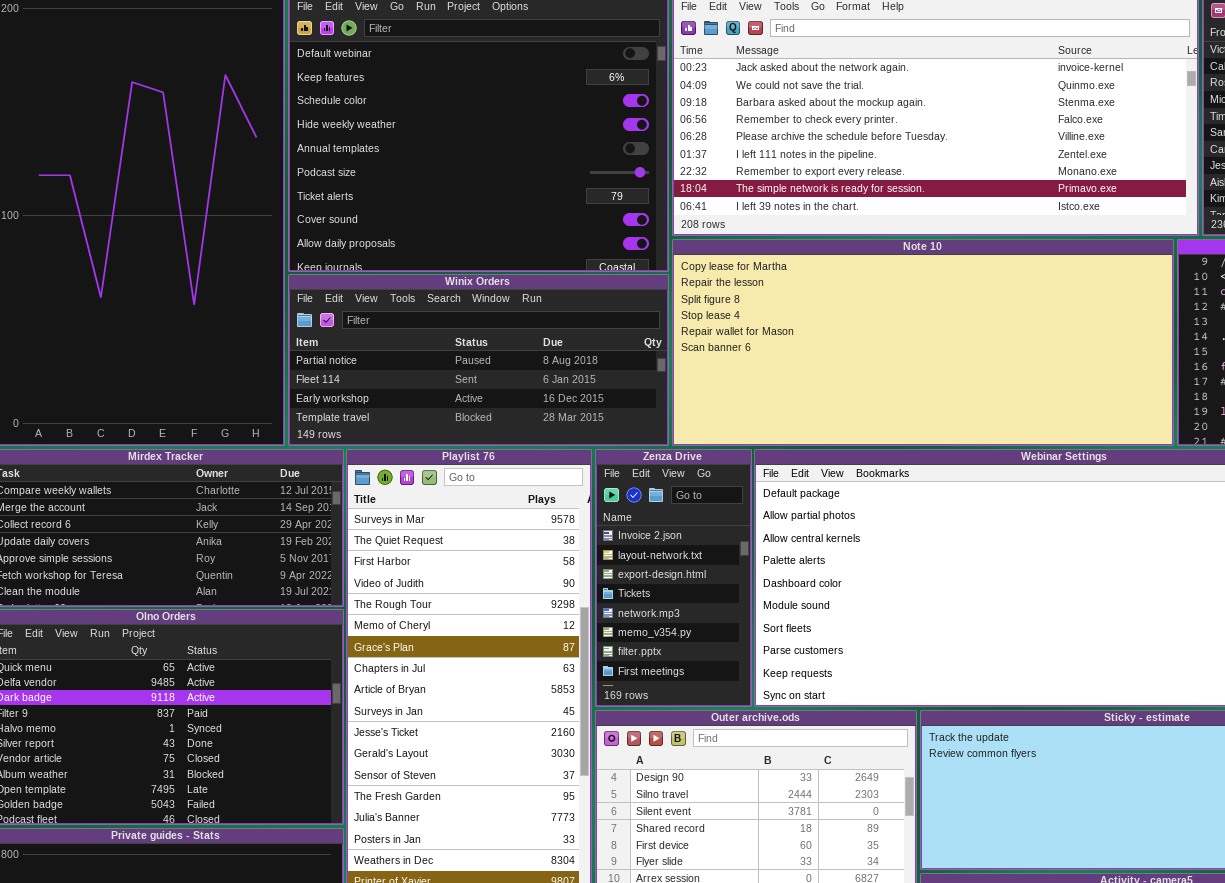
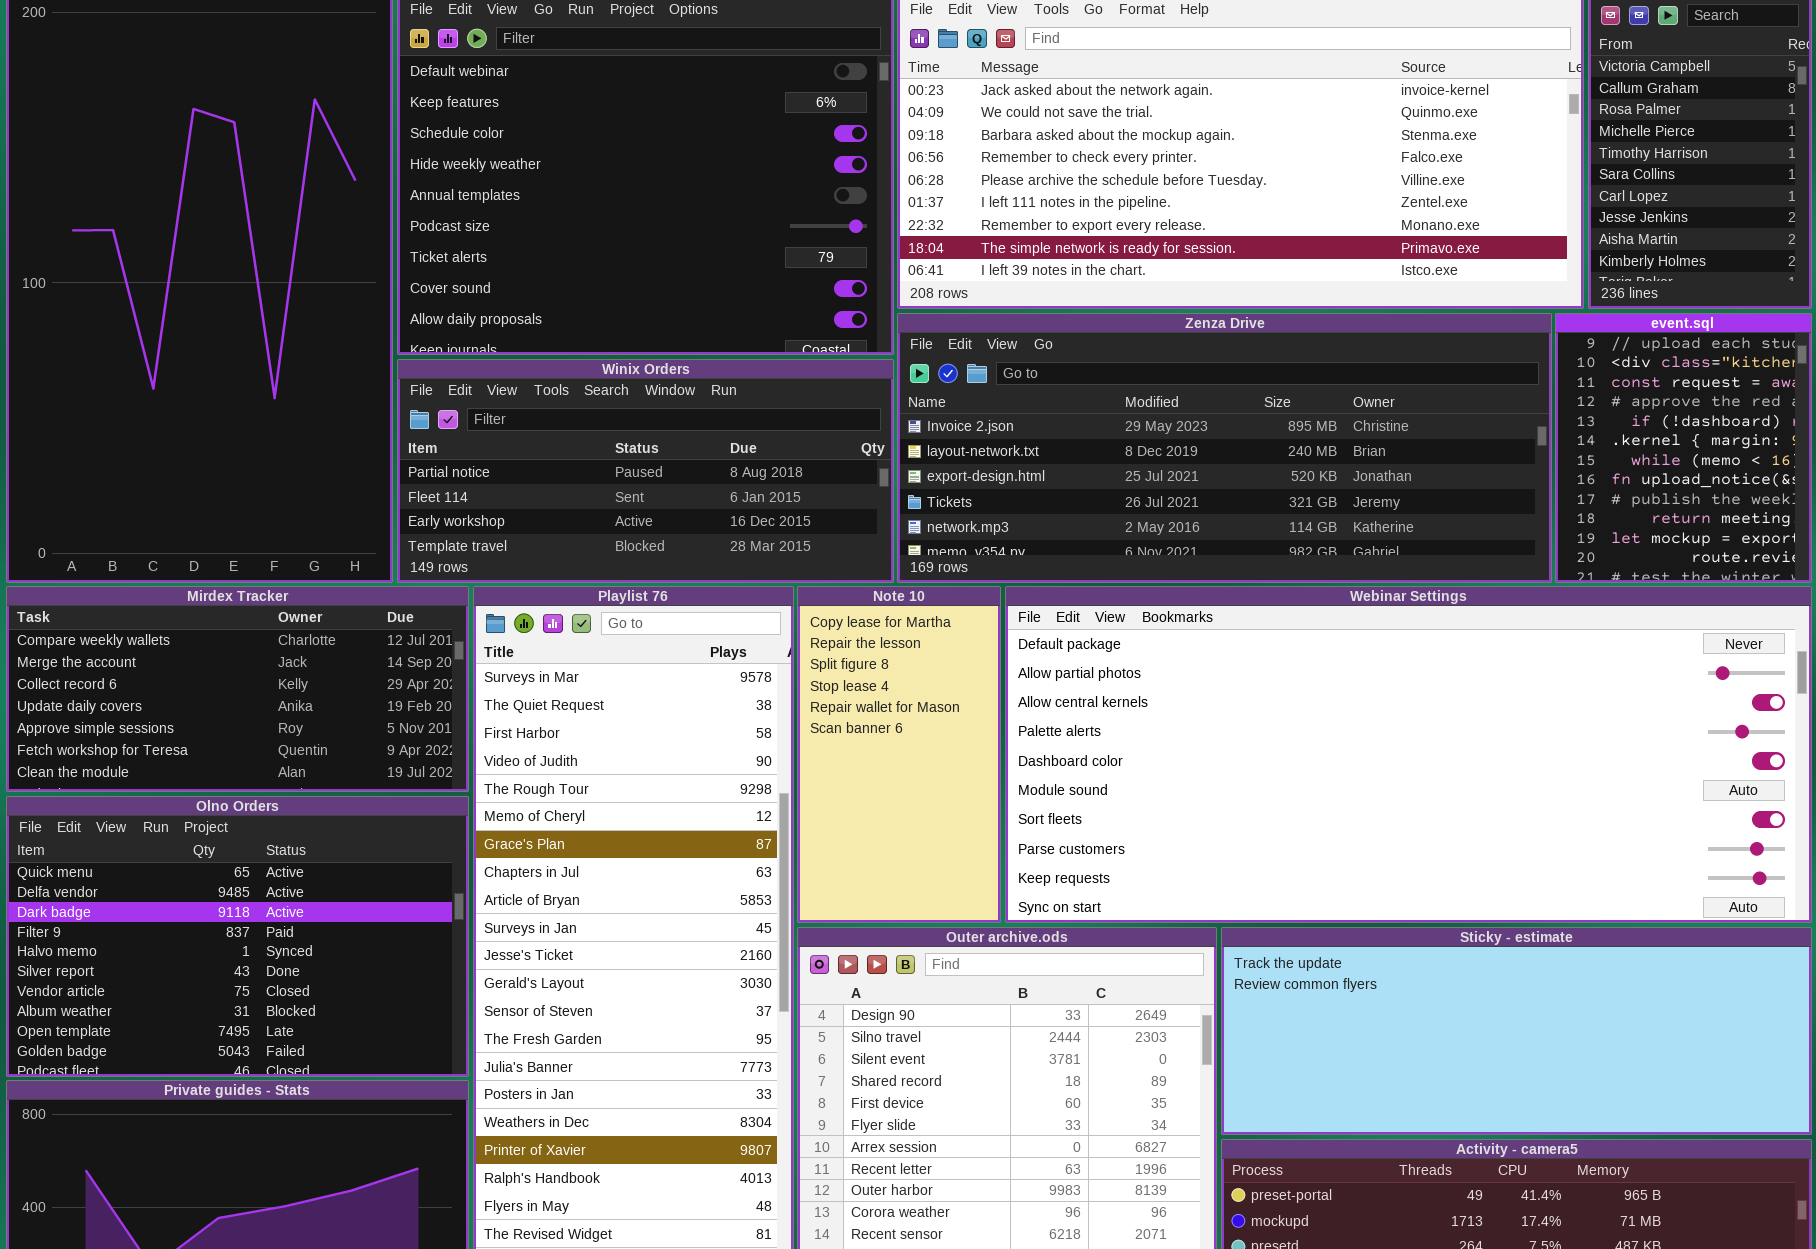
Note 10: [672,239,1174,446] -> [797,586,1001,923], moved, resized
Zenza Drive: [595,449,752,707] -> [897,313,1552,583], moved, resized

